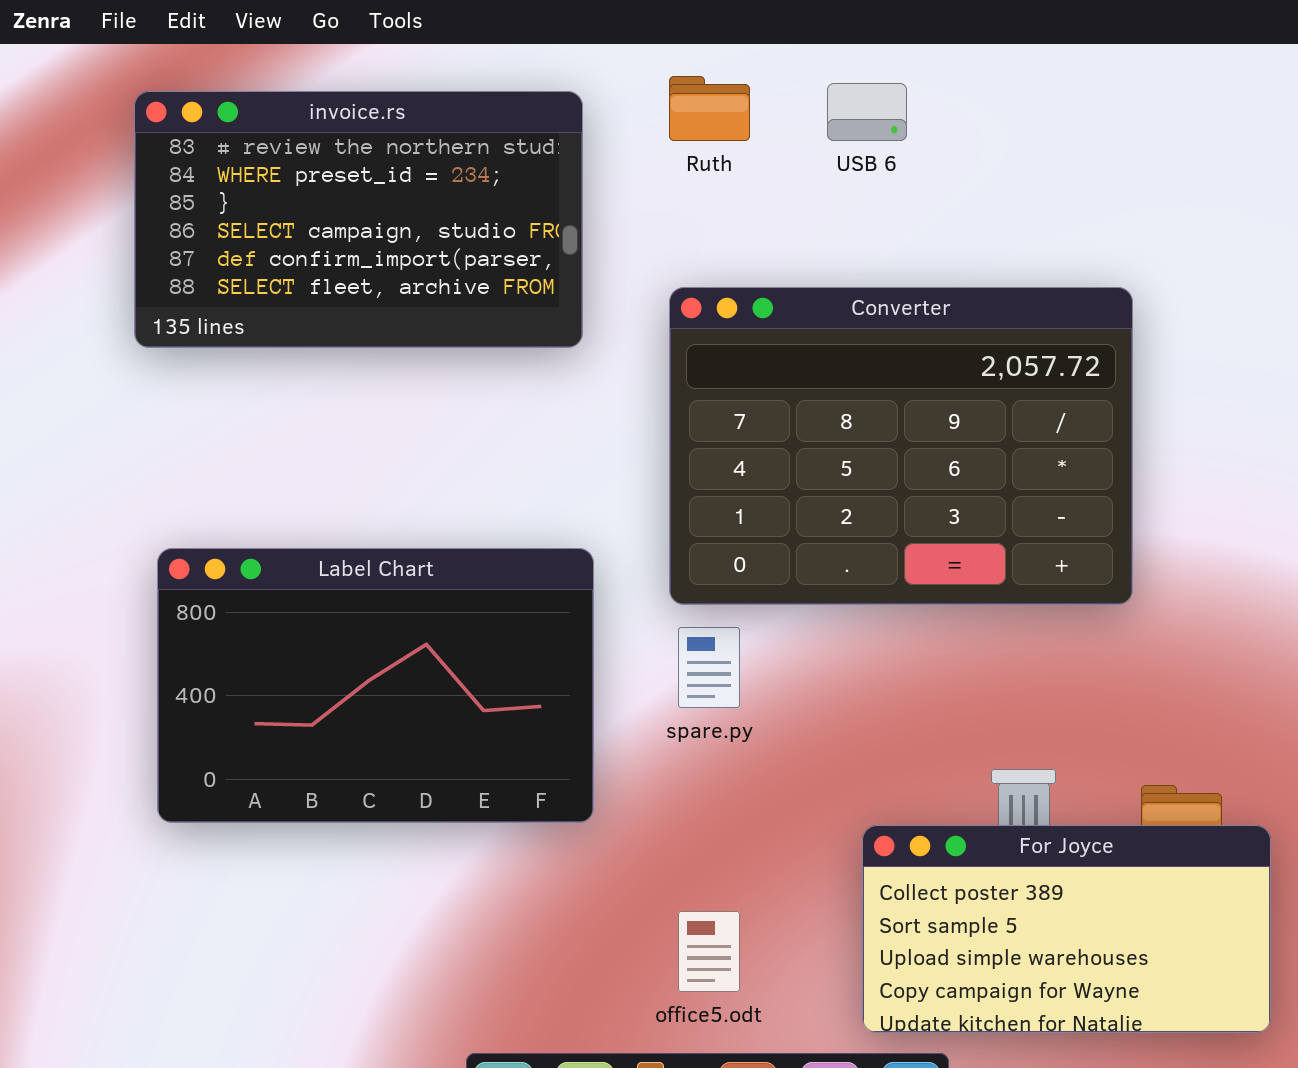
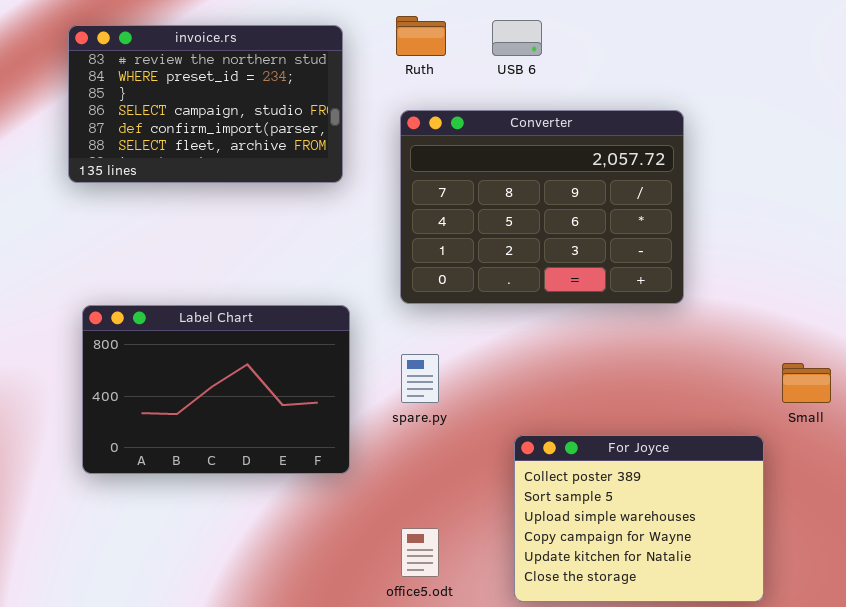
Converter: [669,287,1133,605] -> [400,110,684,304], moved
For Joyce: [862,825,1271,1033] -> [514,435,764,602], resized

